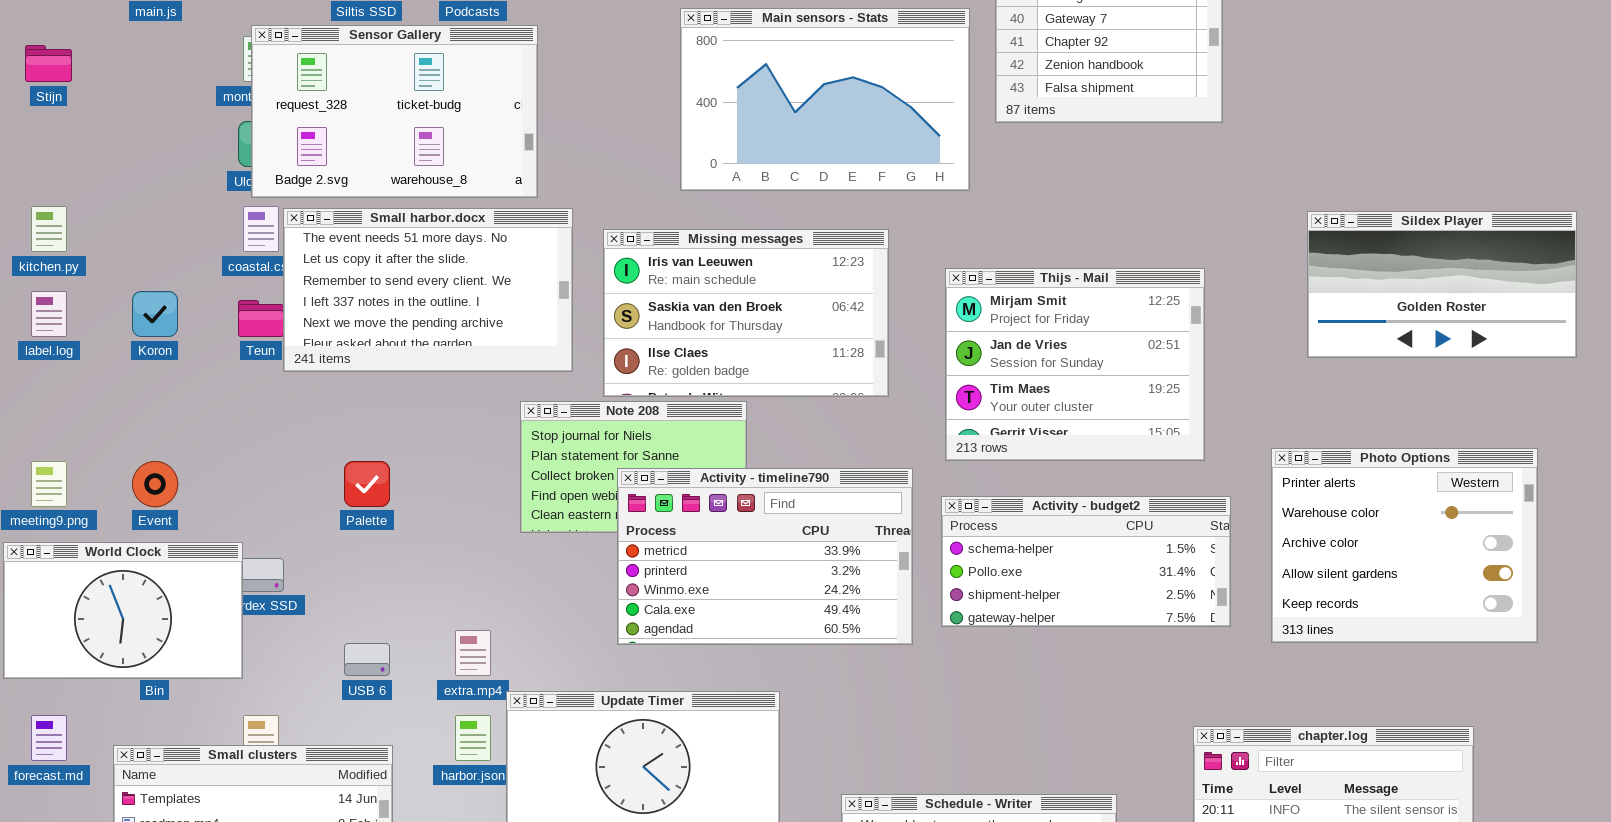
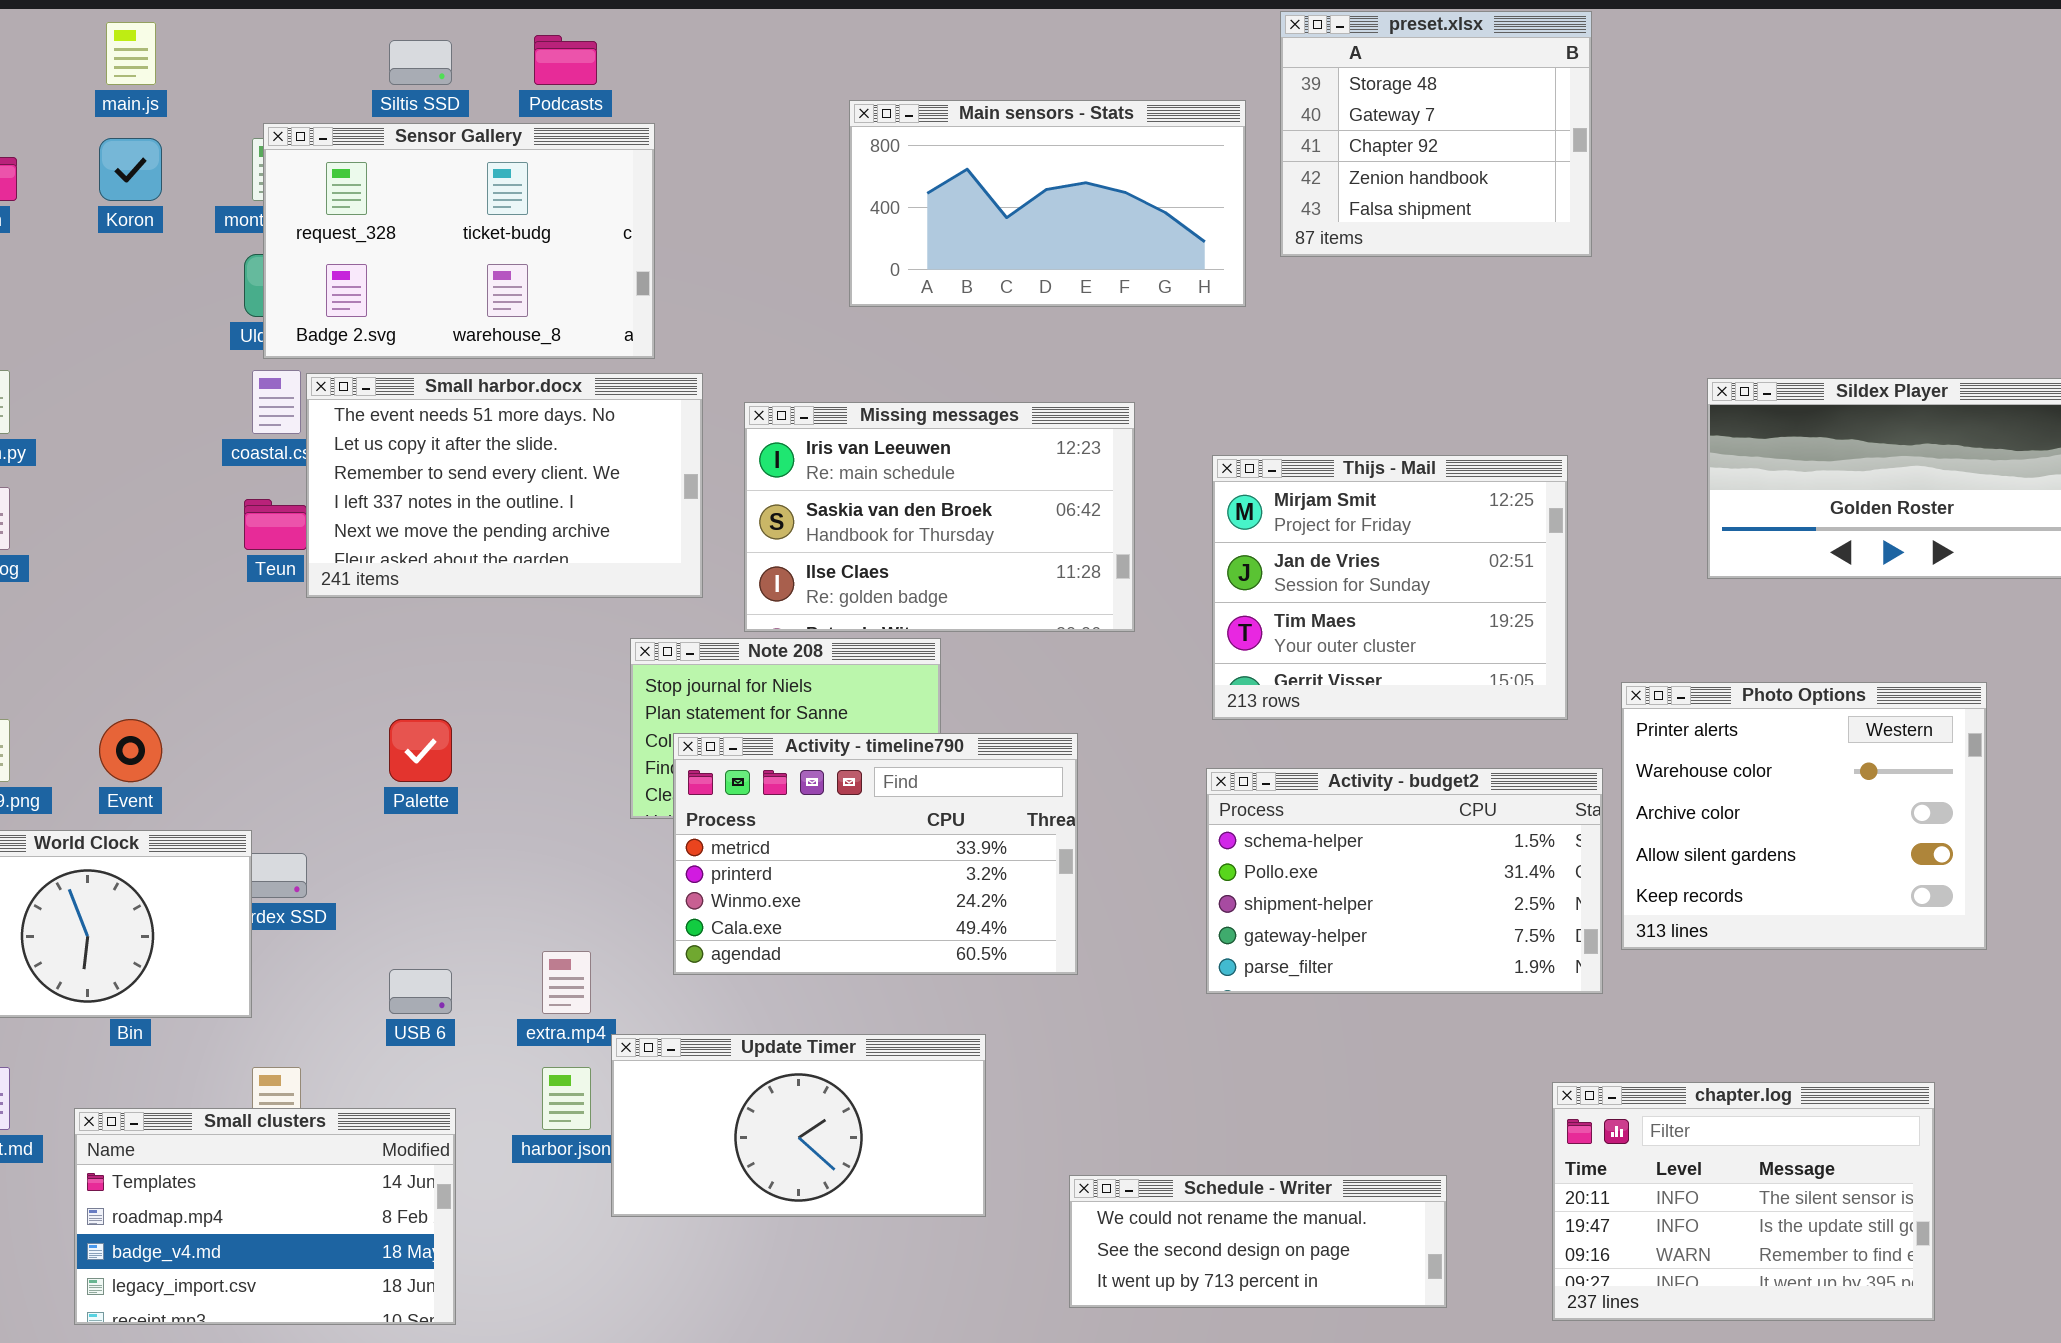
Main sensors - Stats: [680,8,970,191] -> [849,100,1246,307], resized
Koron: [132,291,178,337] -> [99,138,162,201], moved
Photo Options: [1271,448,1538,643] -> [1621,682,1987,950], moved
Activity - timeline790: [617,468,913,645] -> [673,733,1078,975], moved
Activity - budget2: [941,496,1231,627] -> [1206,768,1603,994], resized

